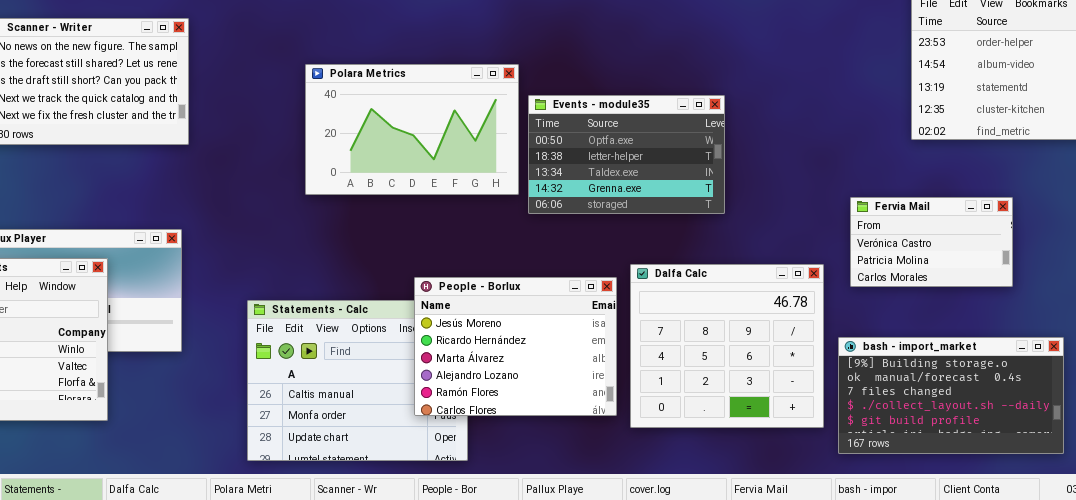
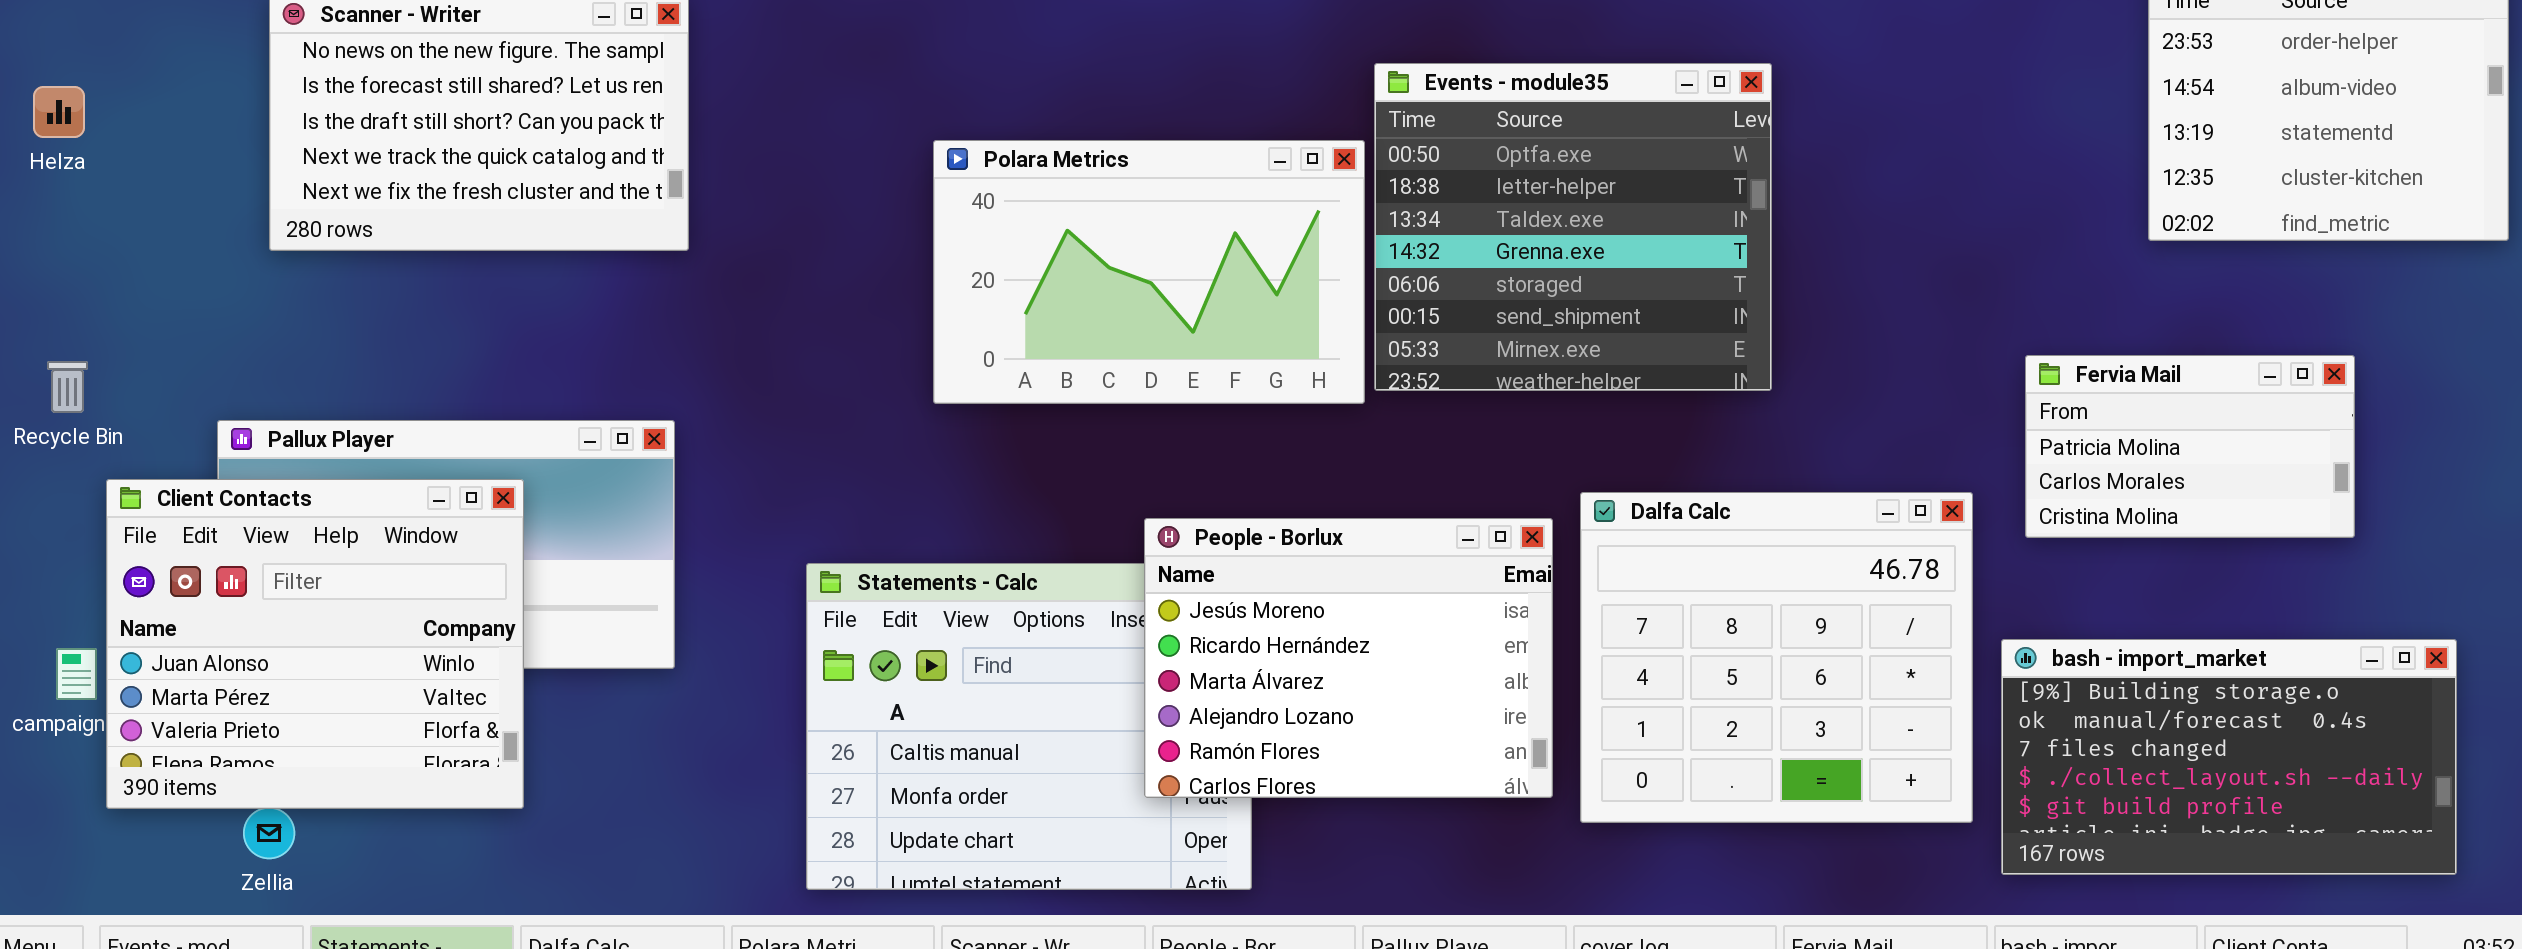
Polara Metrics: [305,64,519,195] -> [933,140,1365,404], moved
Events - module35: [528,95,725,214] -> [1374,63,1772,391], resized
Fervia Mail: [850,197,1013,287] -> [2025,355,2355,538], scrolled down 1 row

